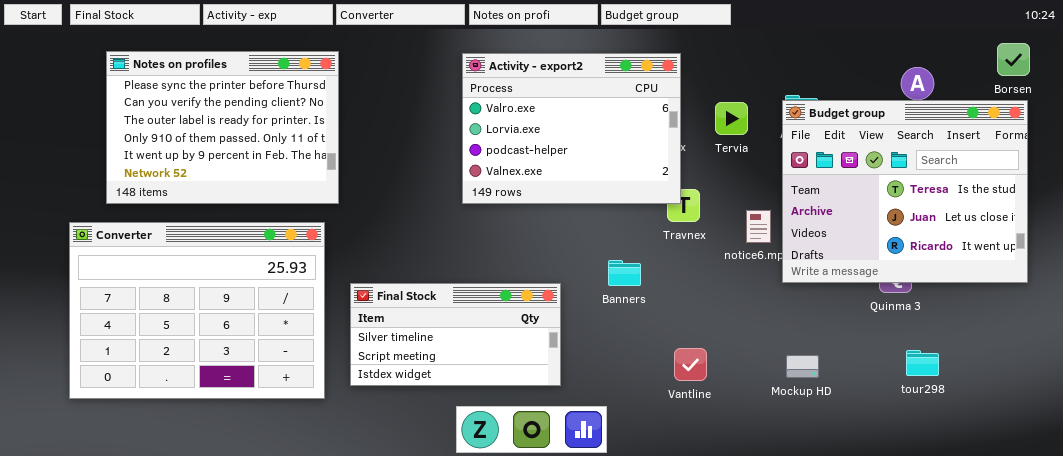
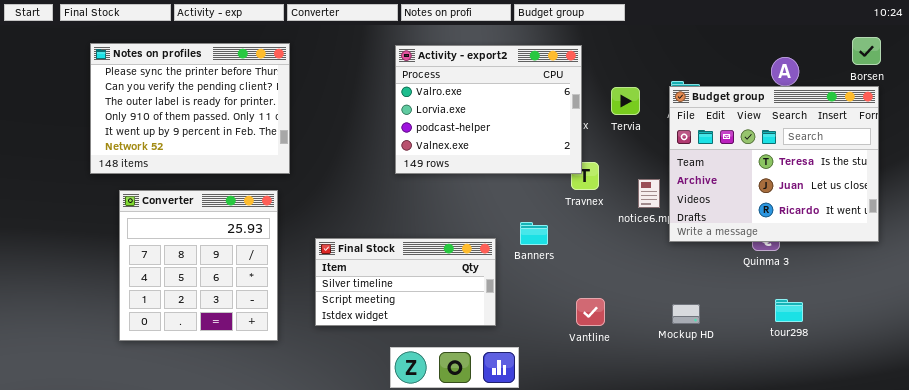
Converter: [69,222,325,399] -> [119,190,278,341], resized
Final Stock: [350,283,561,386] -> [315,238,496,326], moved

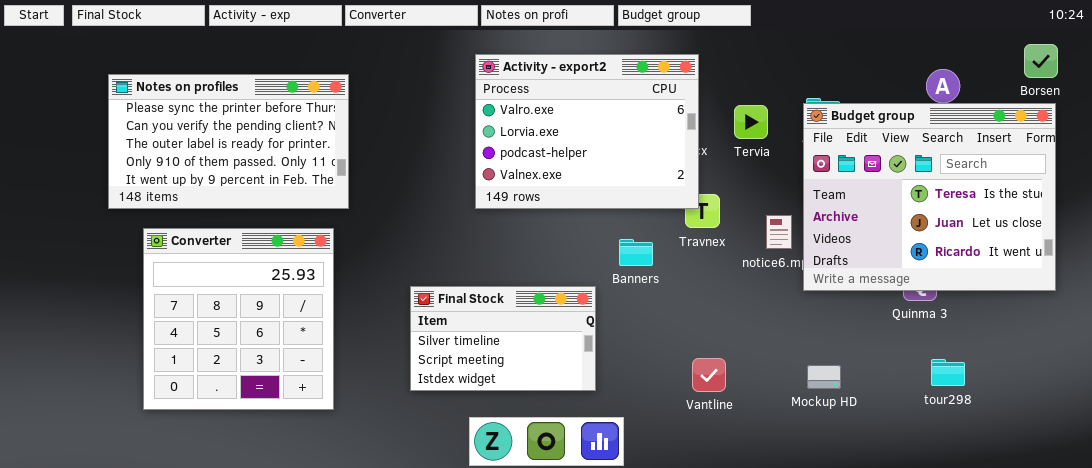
Notes on profiles: [90,43,290,174] -> [108,74,349,209], resized
Banners: [520,222,548,245] -> [619,239,653,266], moved
Final Stock: [315,238,496,326] -> [410,286,596,391], resized

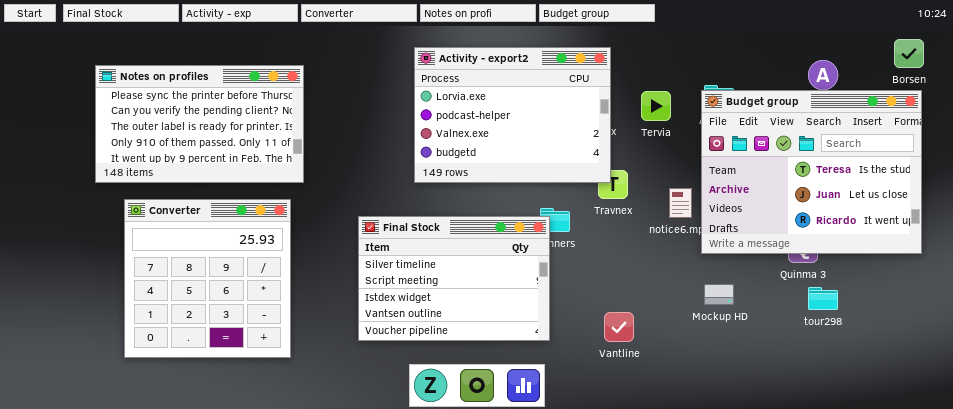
Activity - export2: [475,54,699,209] -> [414,47,611,183], scrolled down 1 row
Final Stock: [410,286,596,391] -> [358,216,550,341], resized
tour298: [931,359,965,386] -> [808,287,838,310], moved
Mockup HD: [807,365,841,389] -> [704,284,734,305], moved

